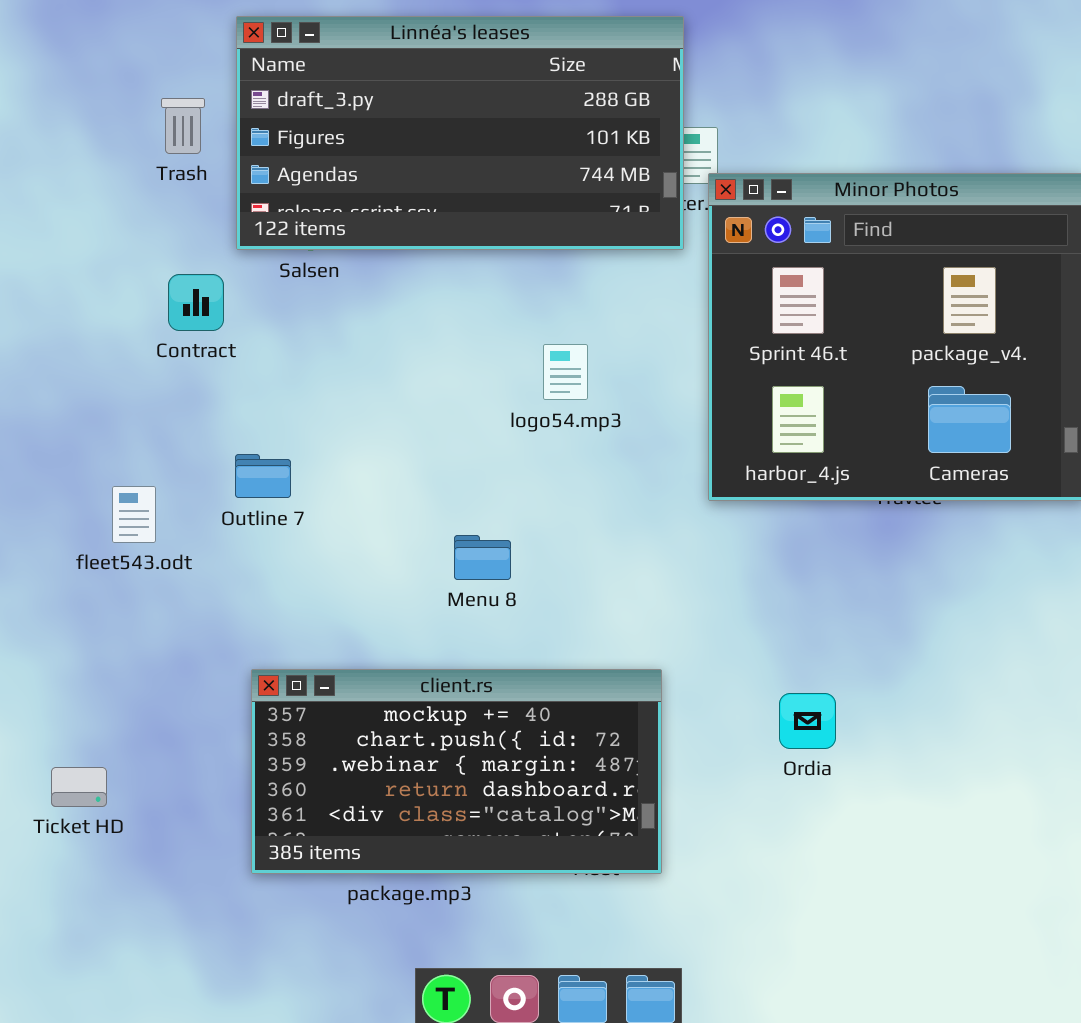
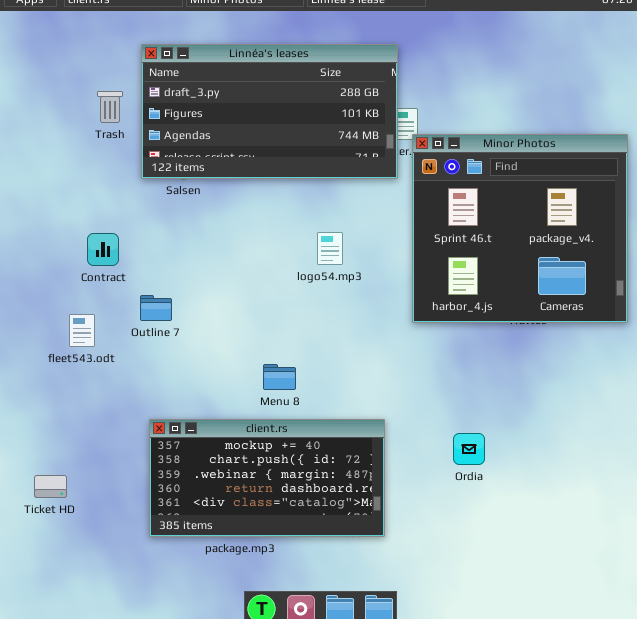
Contract: [168,274,224,331] -> [87,233,119,266], moved
Menu 8: [454,535,511,580] -> [263,364,296,390], moved

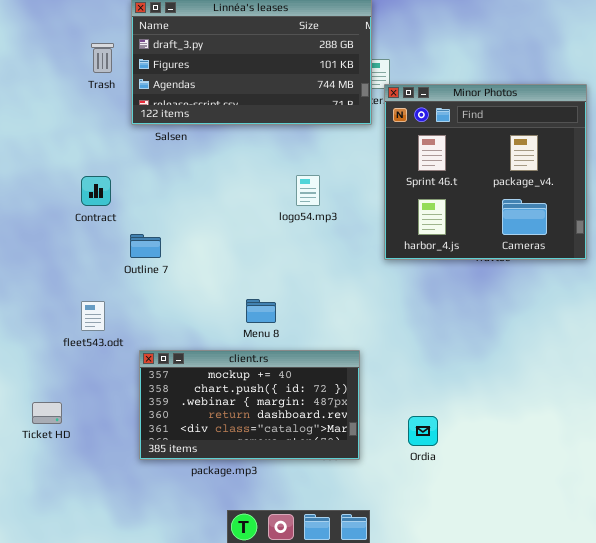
fleet543.odt: [69,314,95,347] -> [81,301,105,331], moved
Ordia: [453,433,485,465] -> [408,416,438,446], moved

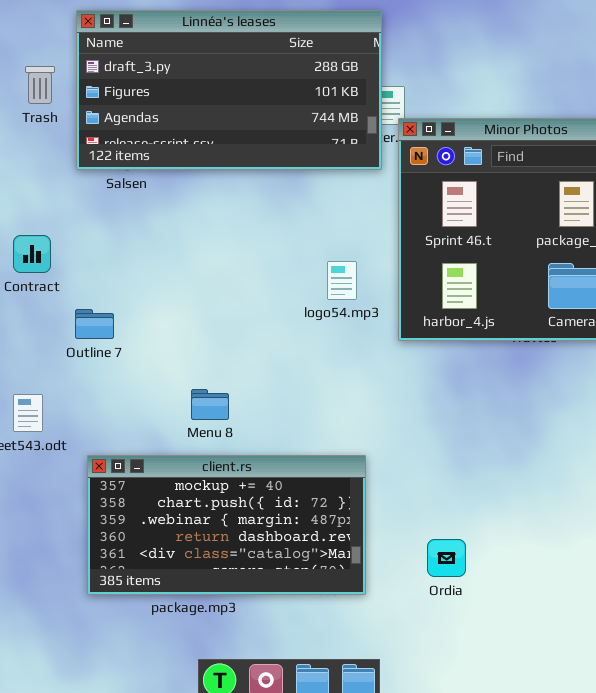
logo54.mp3: [296,175,320,206] -> [327,261,357,300], moved
Menu 8: [246,299,276,323] -> [191,389,229,420], moved

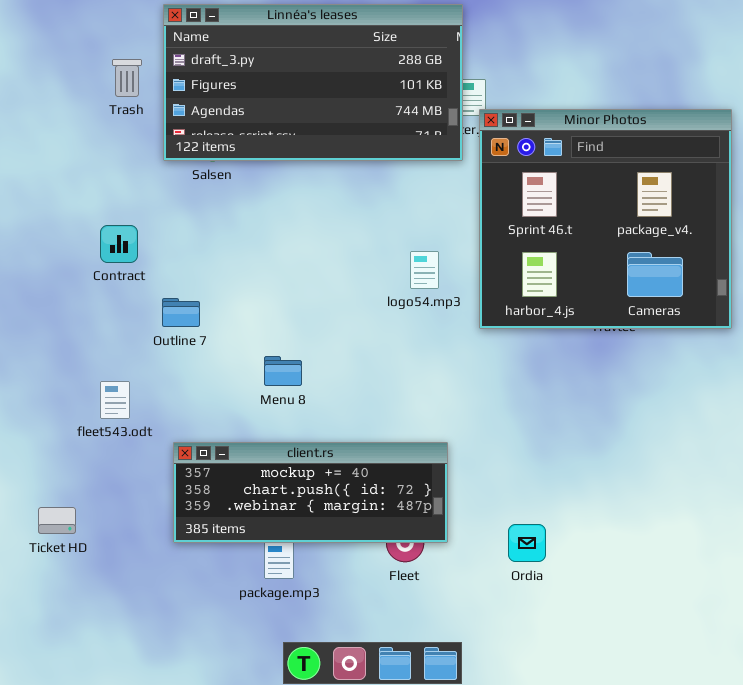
Menu 8: [191,389,229,420] -> [264,356,302,386], moved
client.rs: [87,455,366,595] -> [173,442,448,543], resized

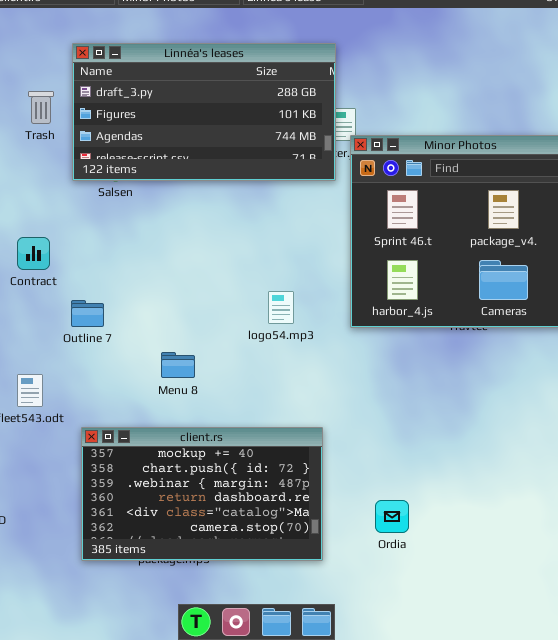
logo54.mp3: [410,251,439,289] -> [268,291,294,324], moved
client.rs: [173,442,448,543] -> [81,427,323,561], resized

